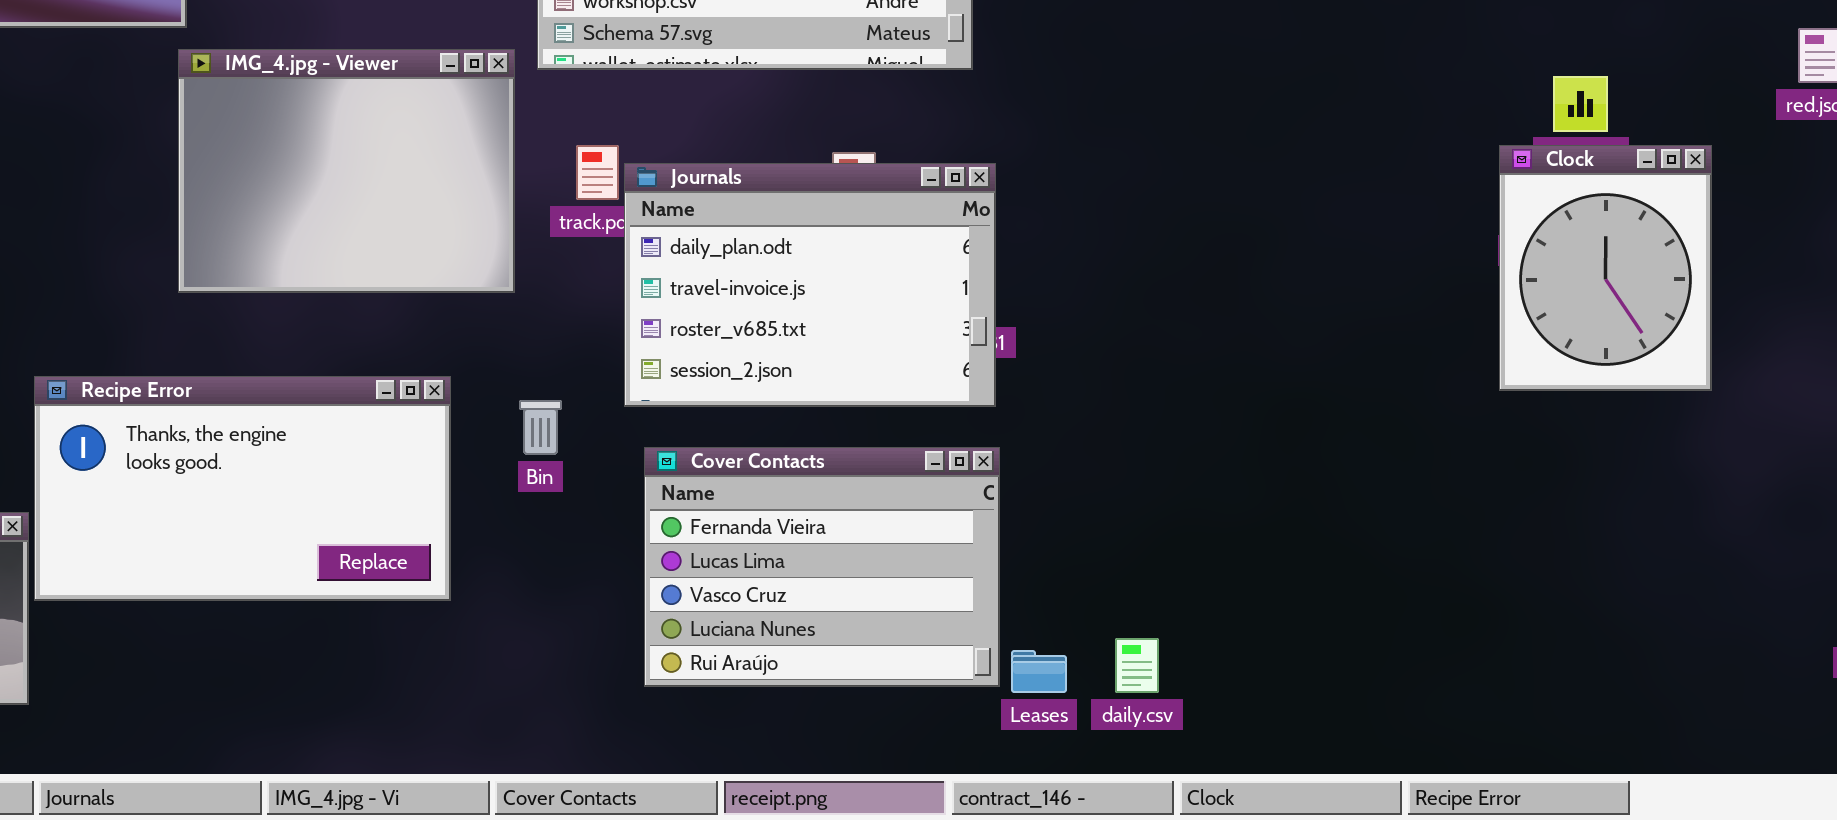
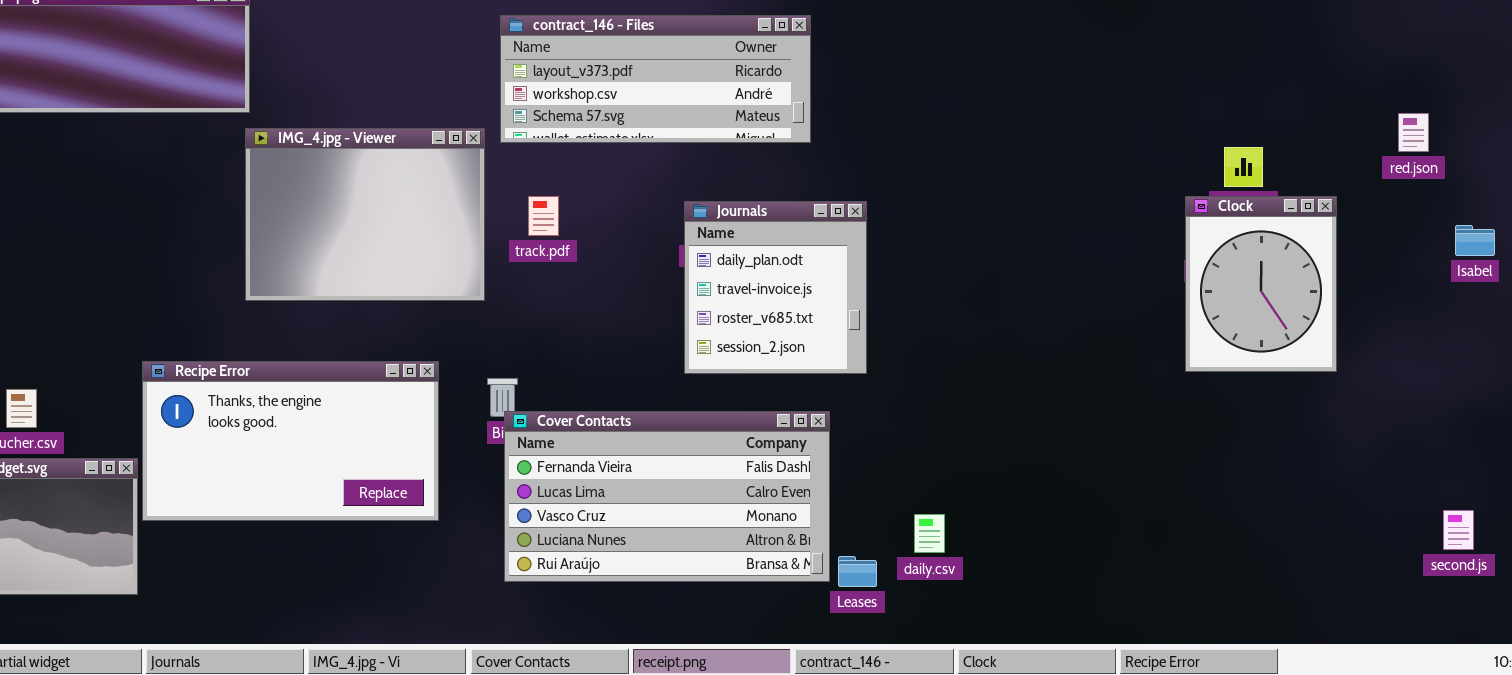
Journals: [624,163,996,407] -> [684,201,867,374], moved, resized
Cover Contacts: [644,447,1000,687] -> [504,411,830,582], resized
daily.csv: [1115,638,1159,693] -> [914,514,945,553], moved

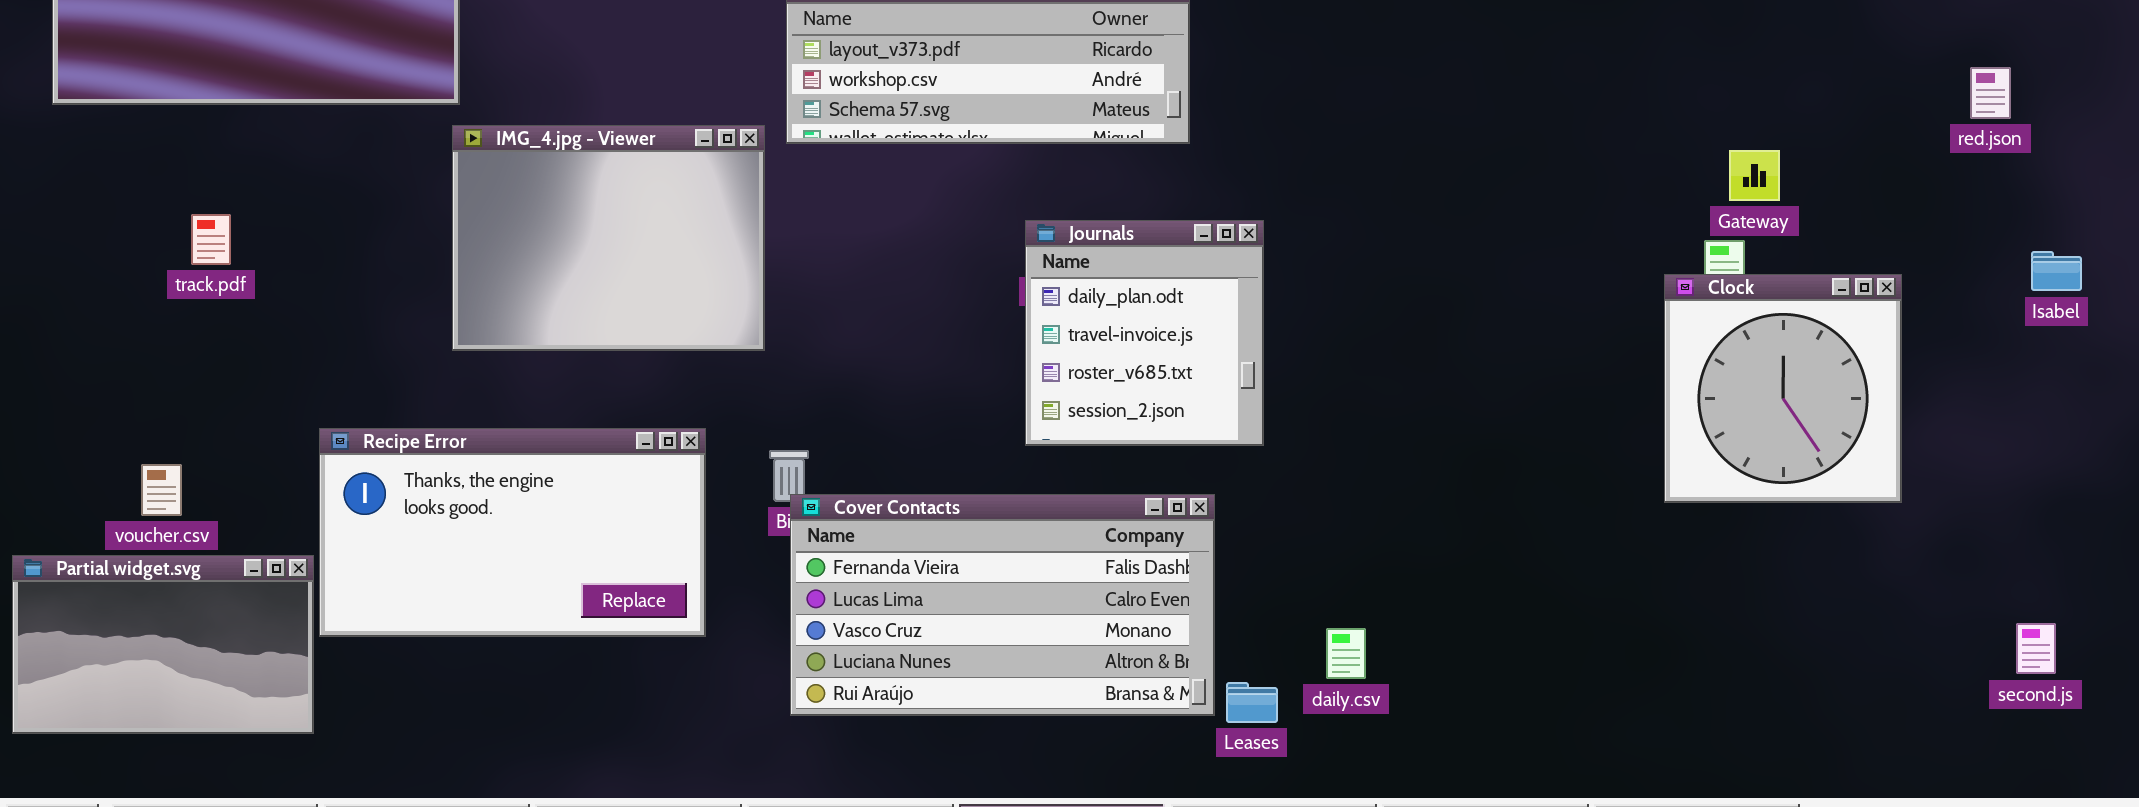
red.json: [1398,113,1429,152] -> [1970,67,2011,119], moved
track.pdf: [528,196,559,236] -> [191,214,231,265], moved
Clock: [1185,196,1337,372] -> [1664,274,1902,503], moved, resized

